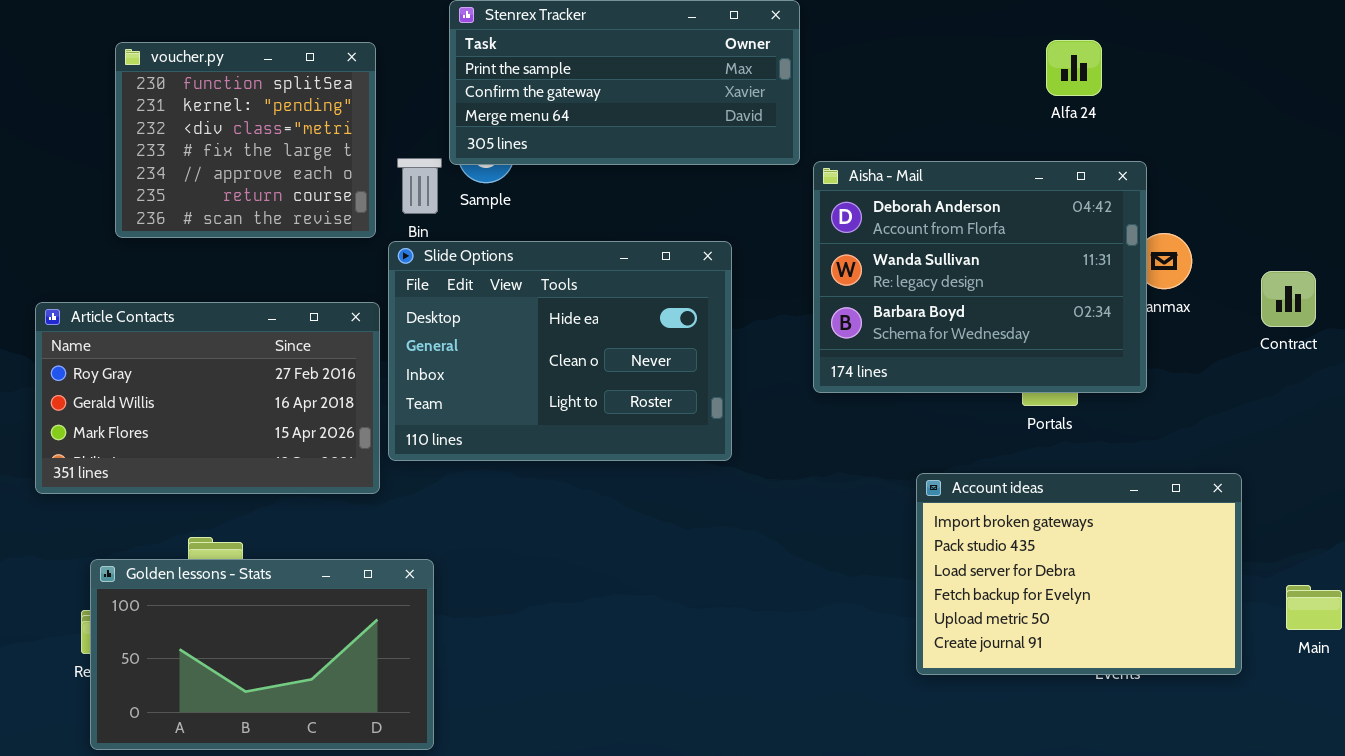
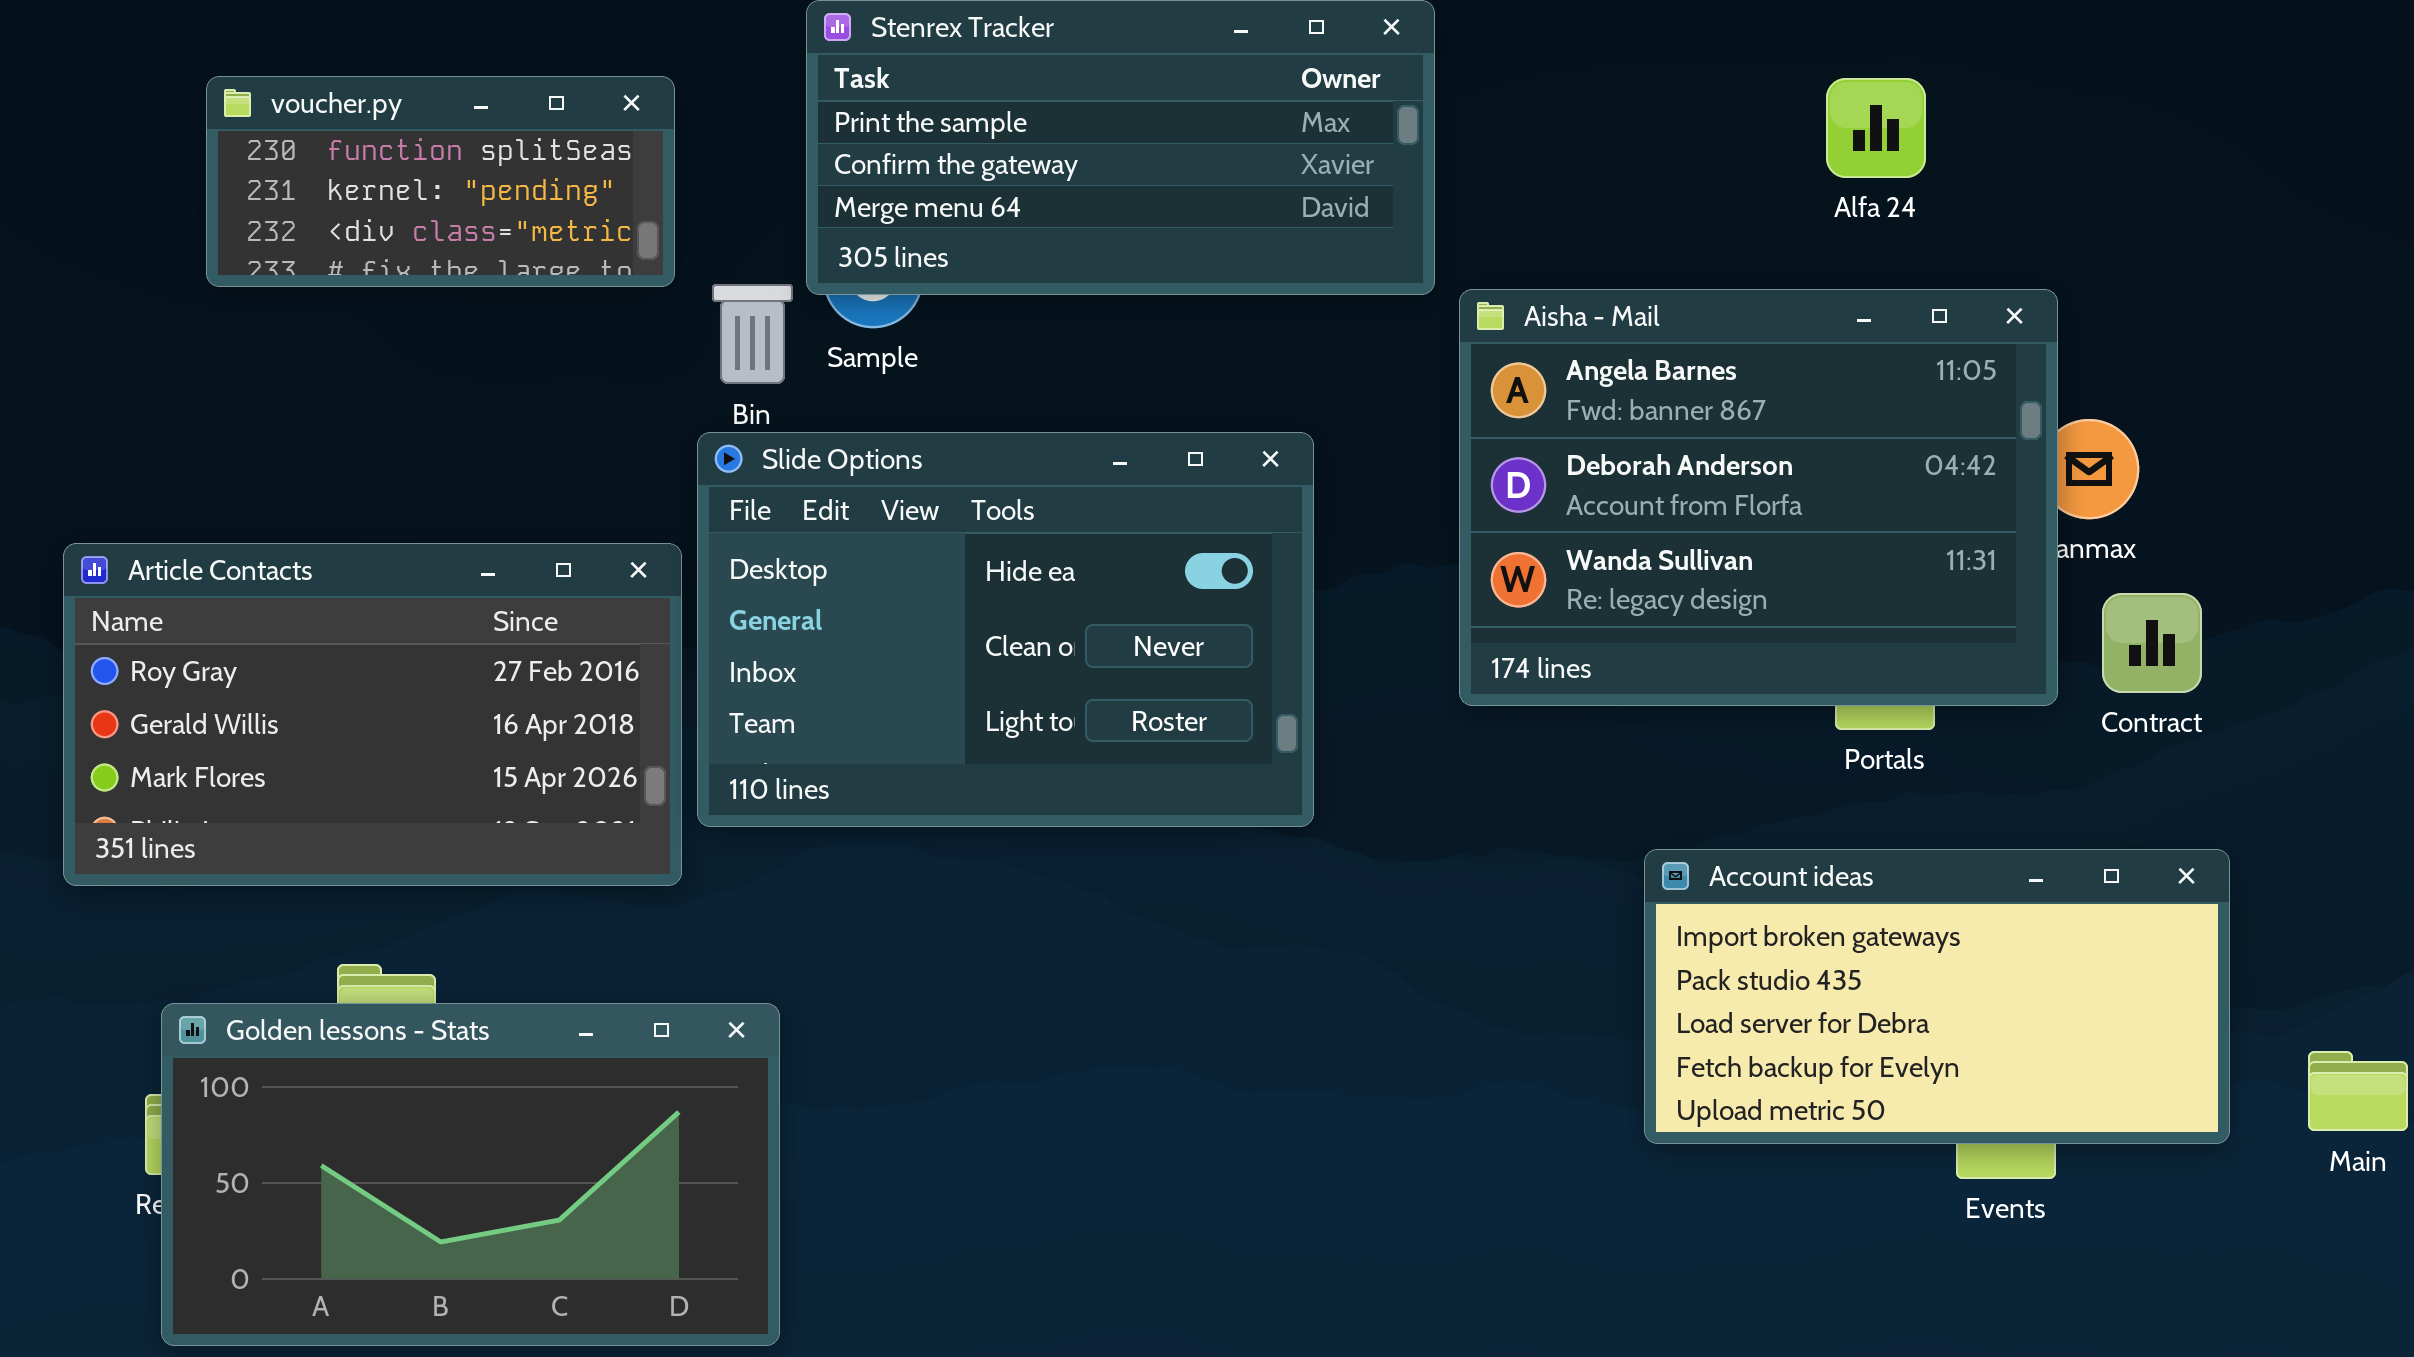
Alfa 24: [1046,40,1102,96] -> [1826,78,1926,178], moved
voucher.py: [115,42,376,238] -> [206,76,675,287], resized
Aisha - Mail: [813,161,1147,393] -> [1459,289,2058,706], scrolled up 1 row
Contract: [1261,271,1316,327] -> [2102,593,2202,693], moved
Account ideas: [916,473,1242,675] -> [1644,849,2230,1144], resized

